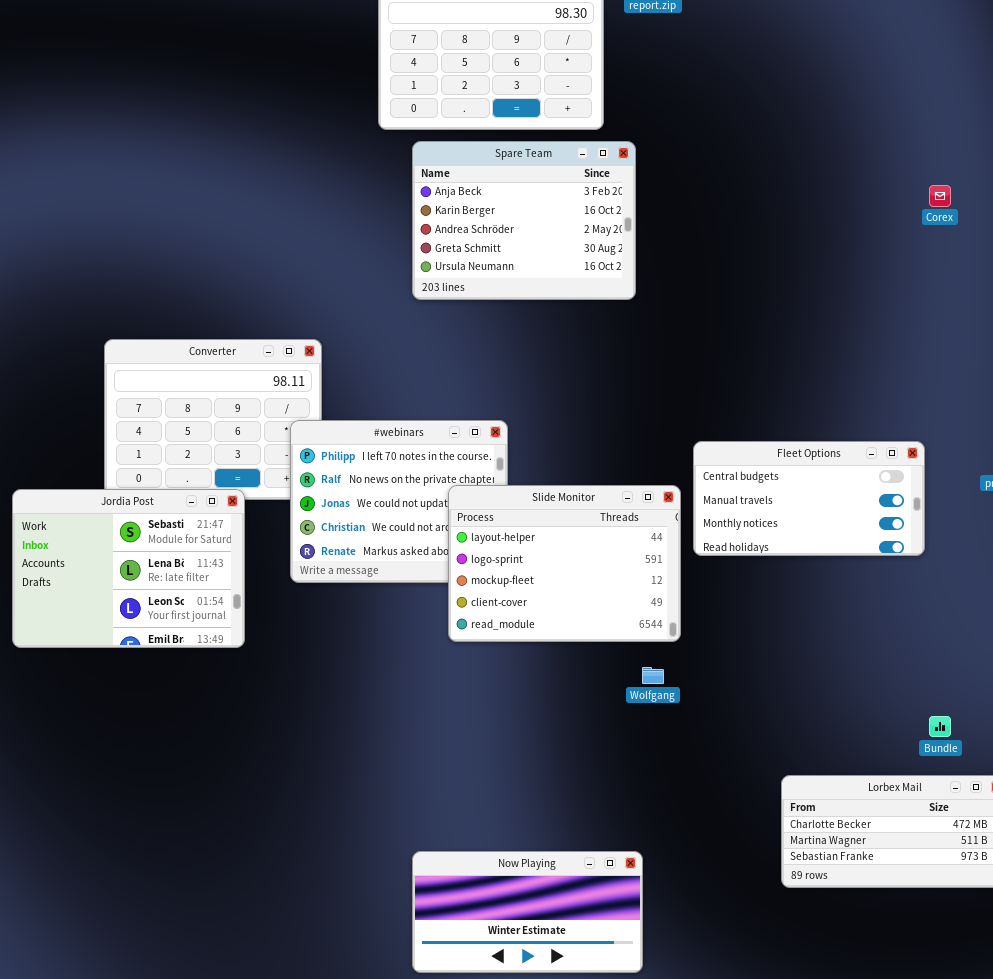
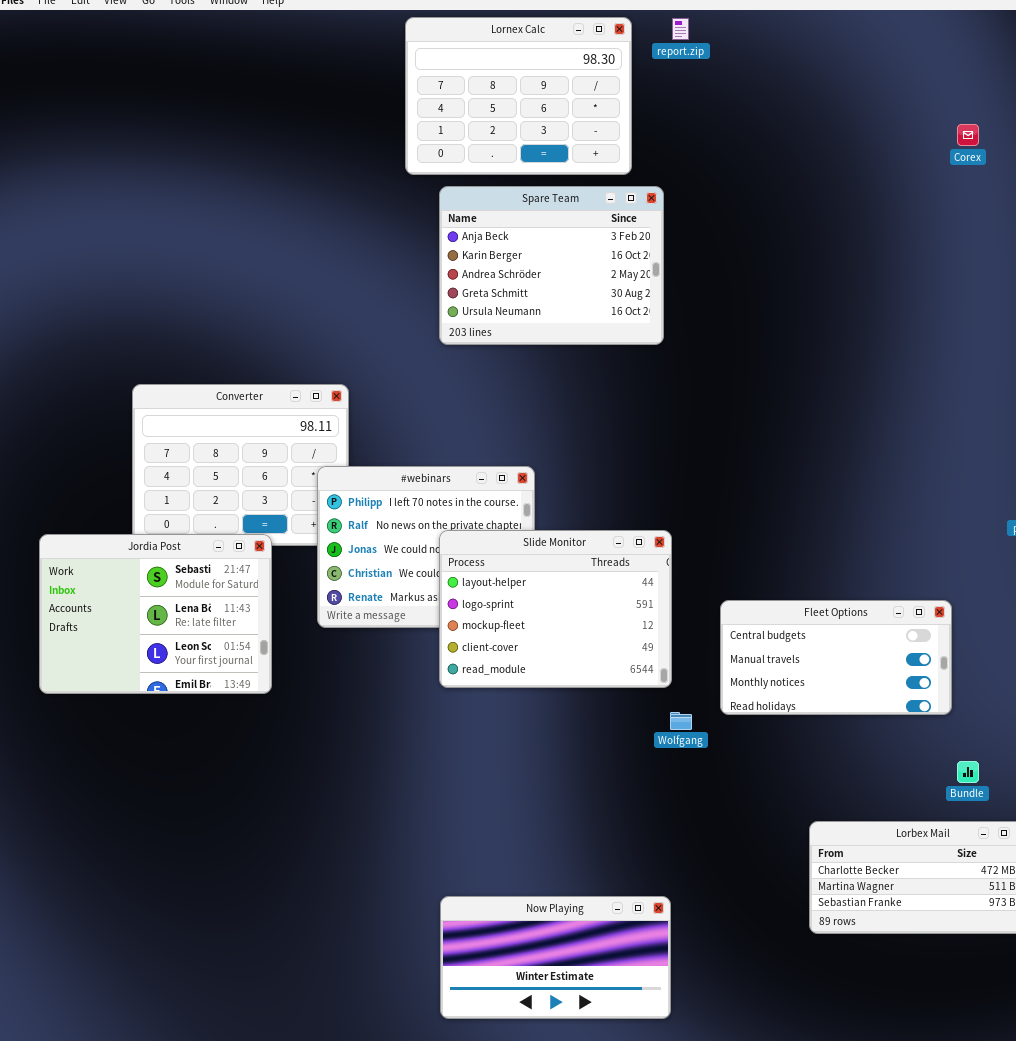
Corex: [929,185,951,207] -> [957,124,979,146], moved
Fleet Options: [693,441,925,556] -> [720,600,952,715], moved
Slide Monitor: [448,485,681,642] -> [439,530,672,688], moved

